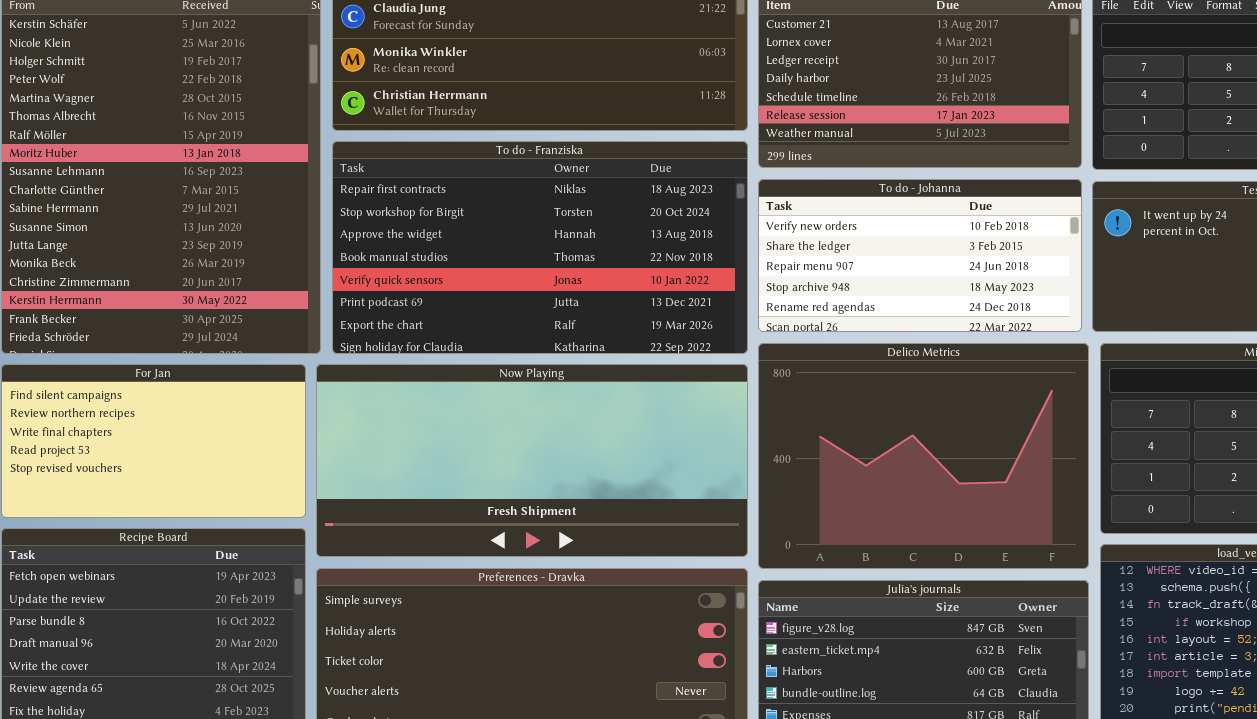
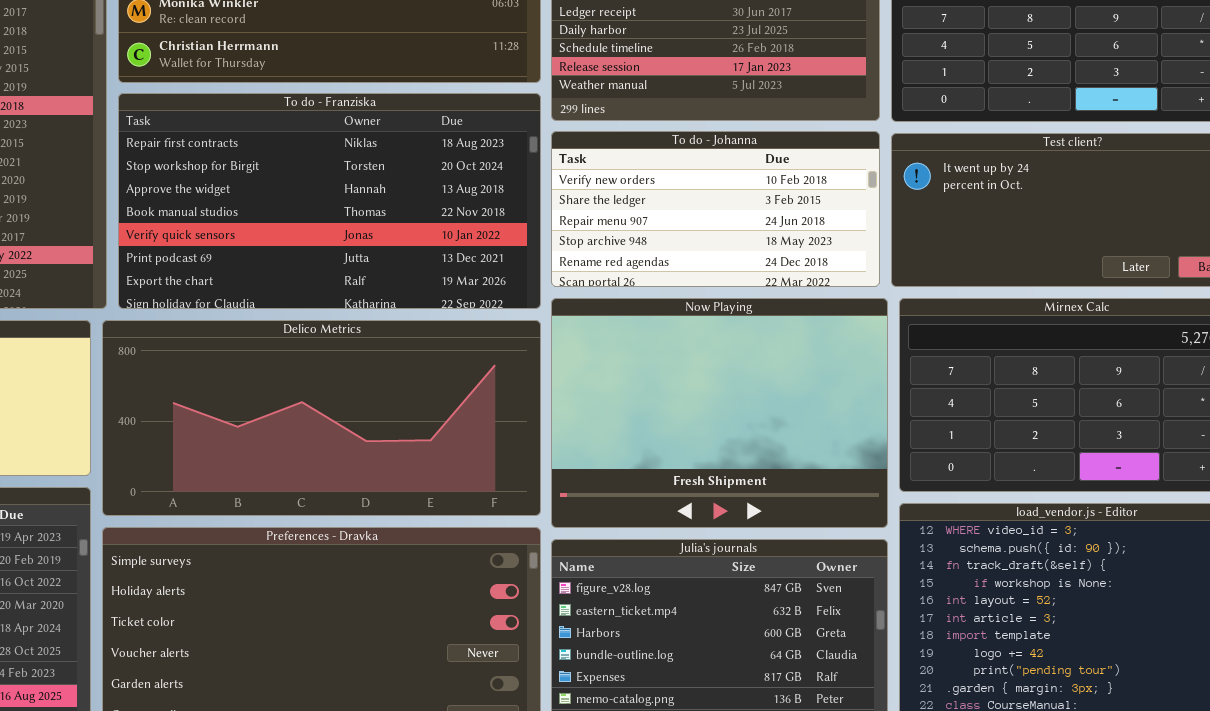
Delico Metrics: [758,343,1089,569] -> [102,320,541,516], moved, resized
Now Playing: [316,364,748,557] -> [551,298,888,528], moved, resized

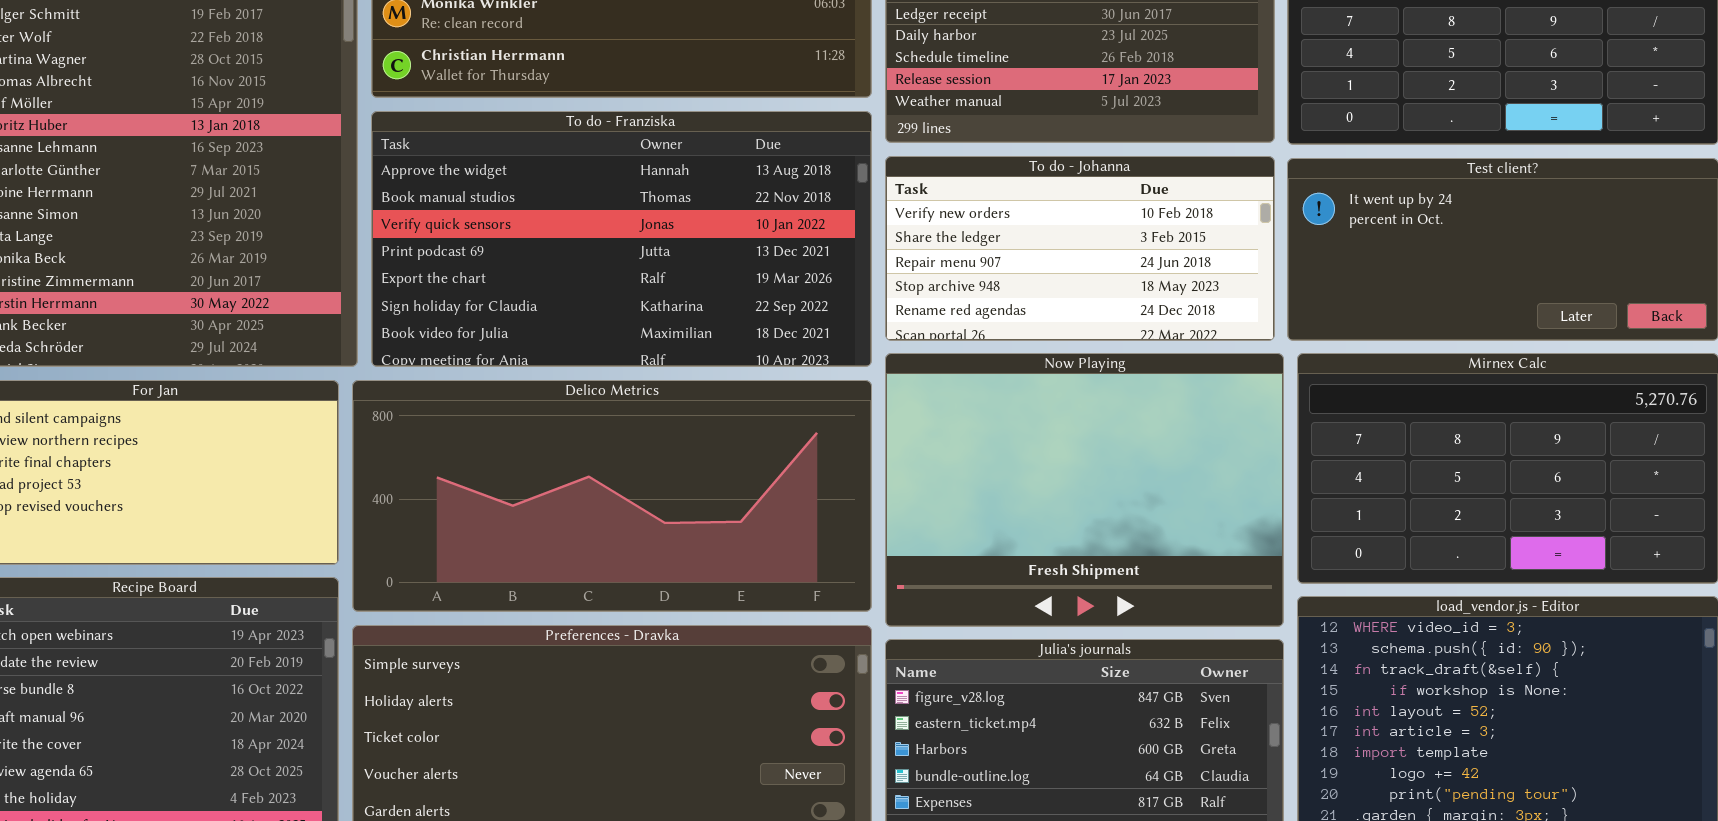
To do - Franziska: [118,93,541,309] -> [371,111,872,367], scrolled down 2 rows

